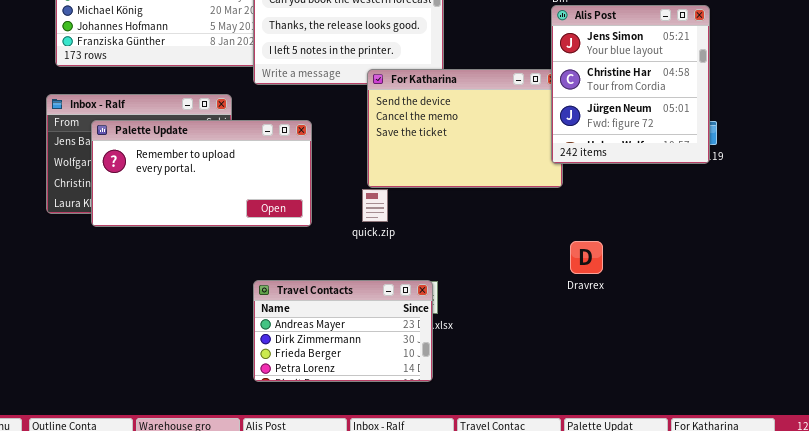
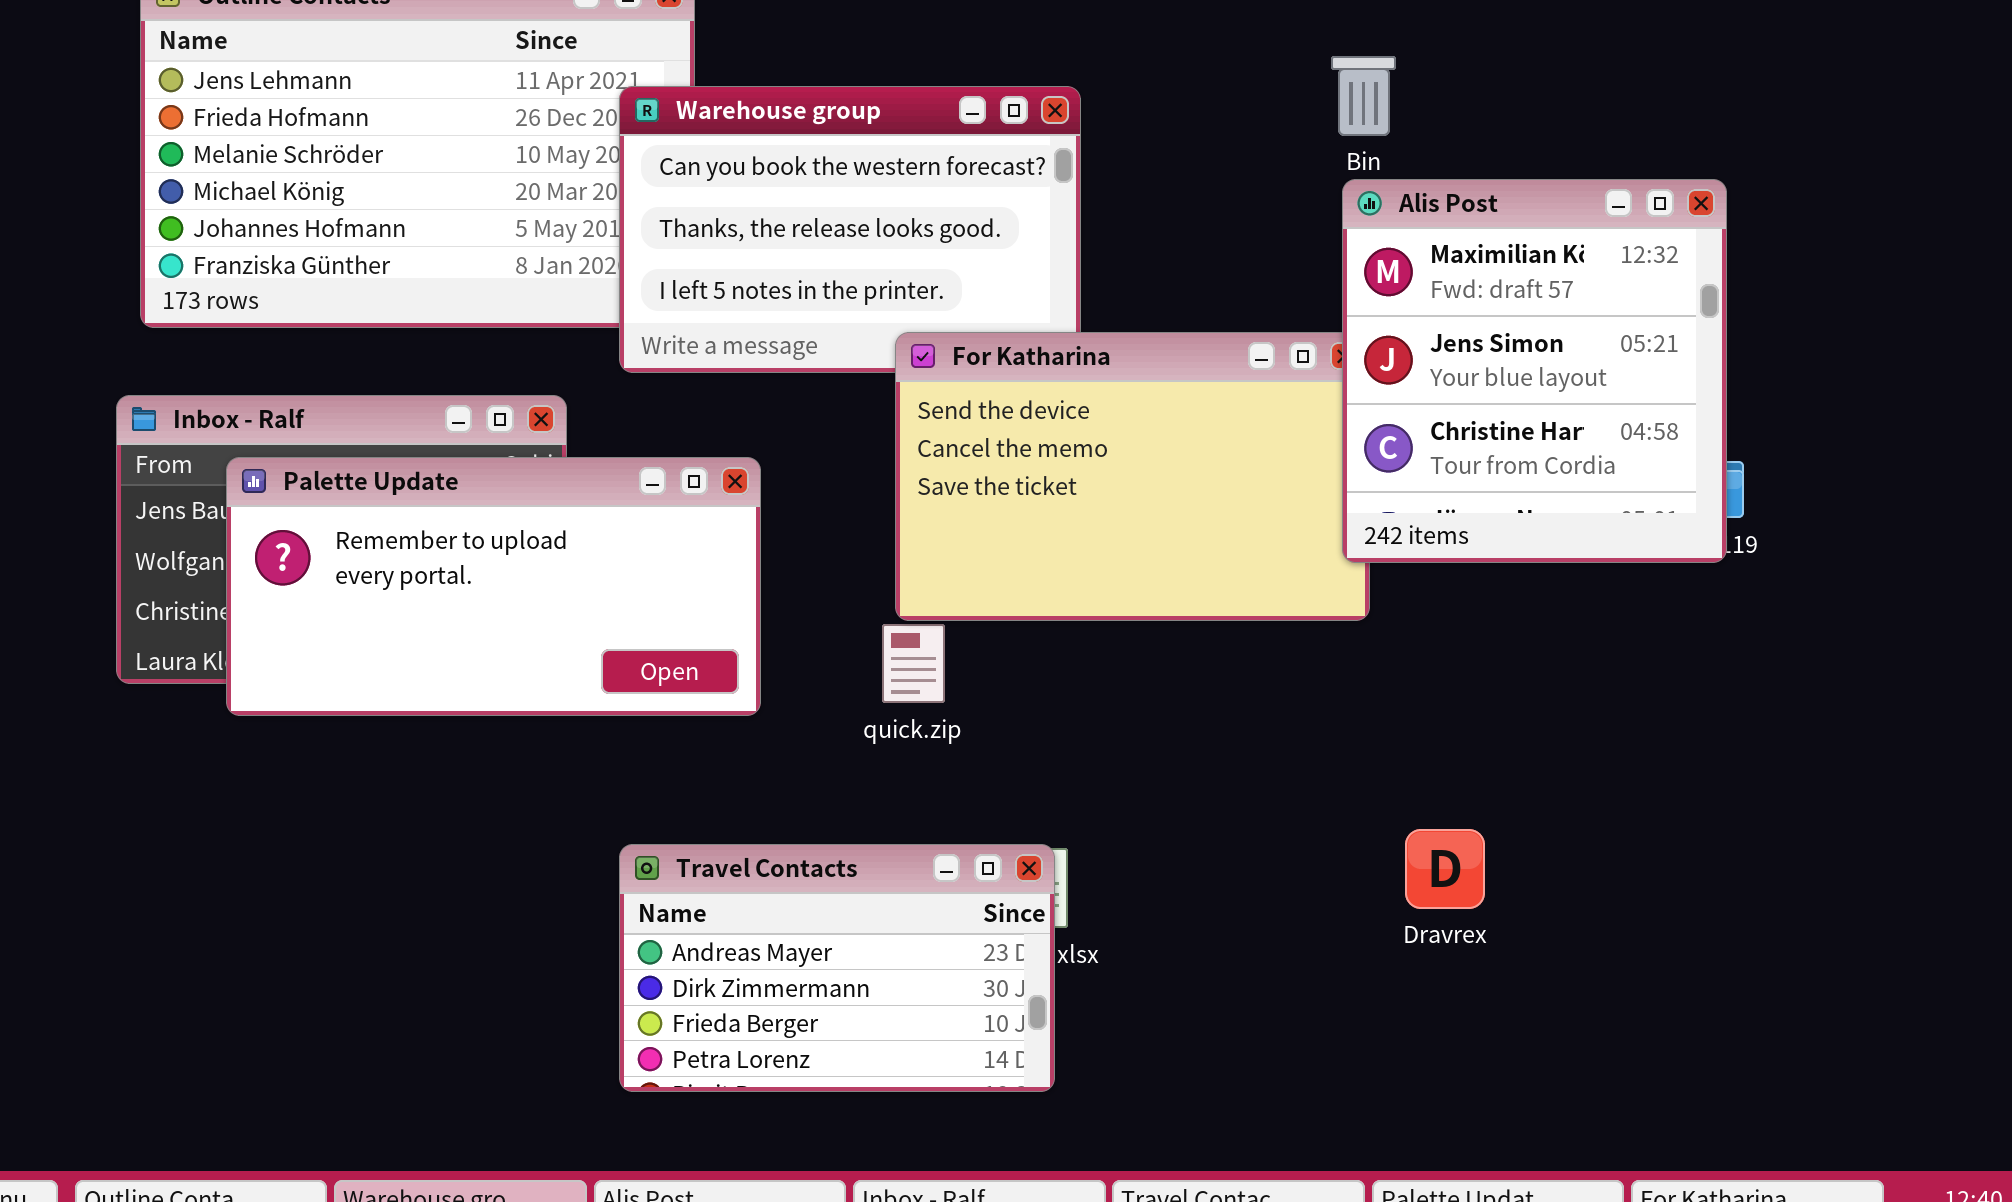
Alis Post: [551,5,710,164] -> [1342,179,1727,563], scrolled up 1 row
Dravrex: [570,241,603,274] -> [1405,829,1485,909], moved

